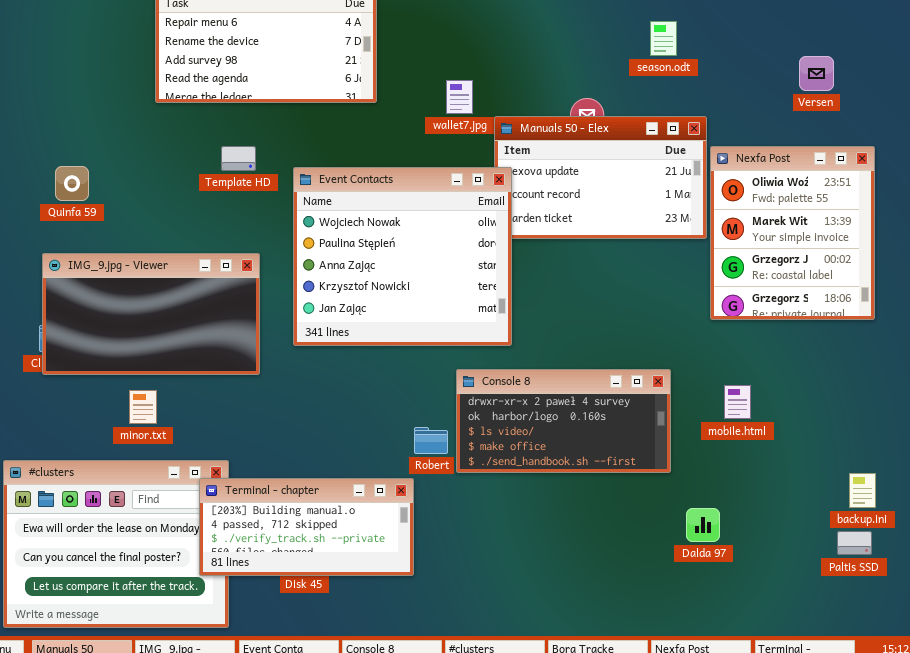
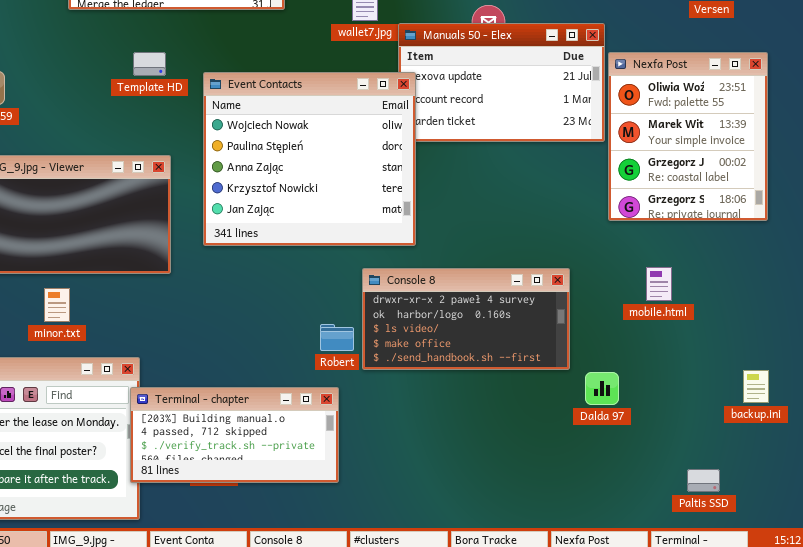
mobile.html: [724,385,751,419] -> [646,267,672,301], moved
Terminal - chapter: [199,478,414,576] -> [130,387,339,483], moved
Dalda 97: [686,508,720,542] -> [585,372,619,405], moved
Paltis SSD: [837,531,872,555] -> [687,469,720,492], moved

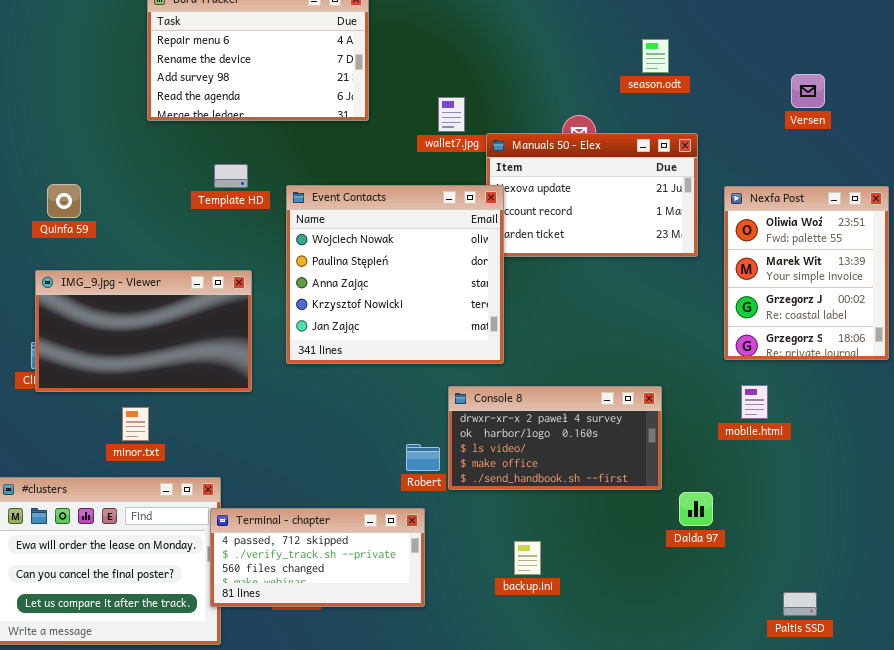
Nexfa Post: [608,52,768,221] -> [724,186,889,360], moved
backup.ini: [743,370,769,403] -> [514,541,541,575], moved
Terminal - chapter: [130,387,339,483] -> [210,508,425,607], scrolled down 1 row

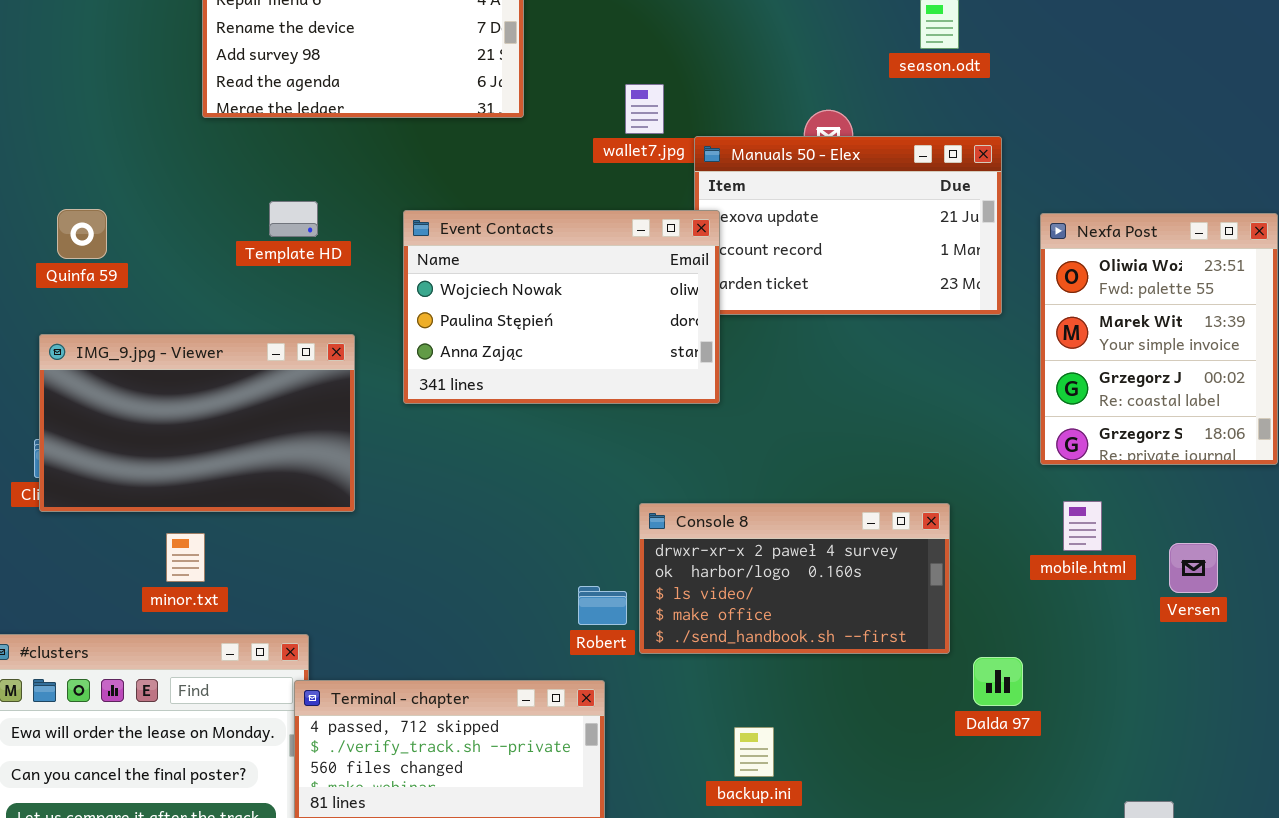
Versen: [791,74,825,108] -> [1169,543,1218,593], moved
Template HD: [214,164,248,188] -> [269,201,318,237], moved
Event Contacts: [286,185,504,364] -> [403,210,720,404], resized

